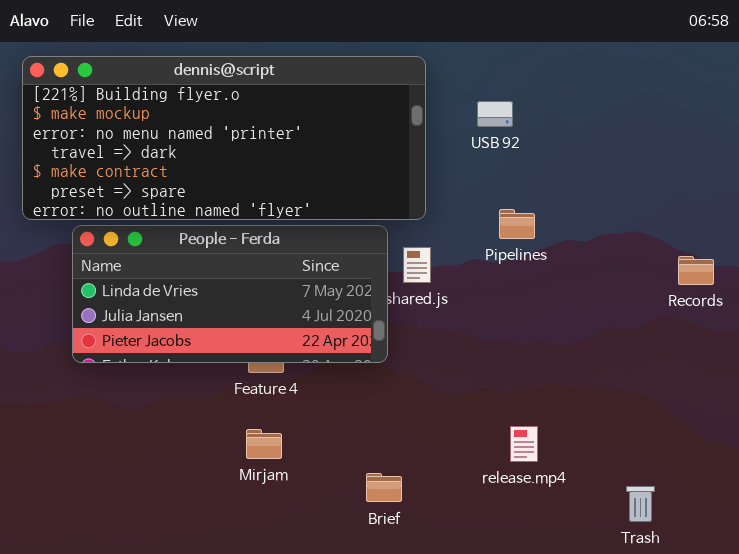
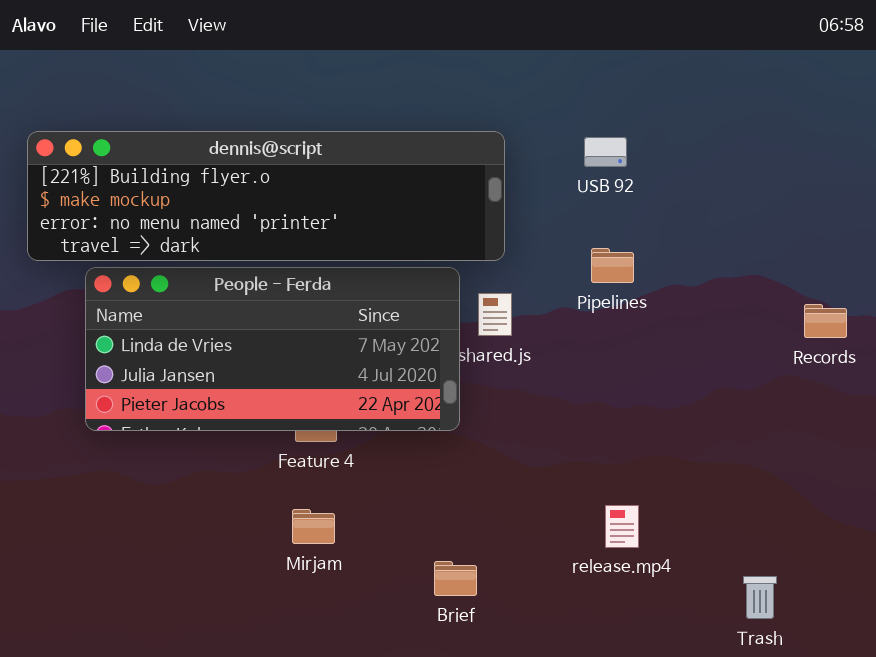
dennis@script: [22,56,426,220] -> [27,131,505,261], resized
USB 92: [477,101,513,127] -> [584,137,627,167], moved

